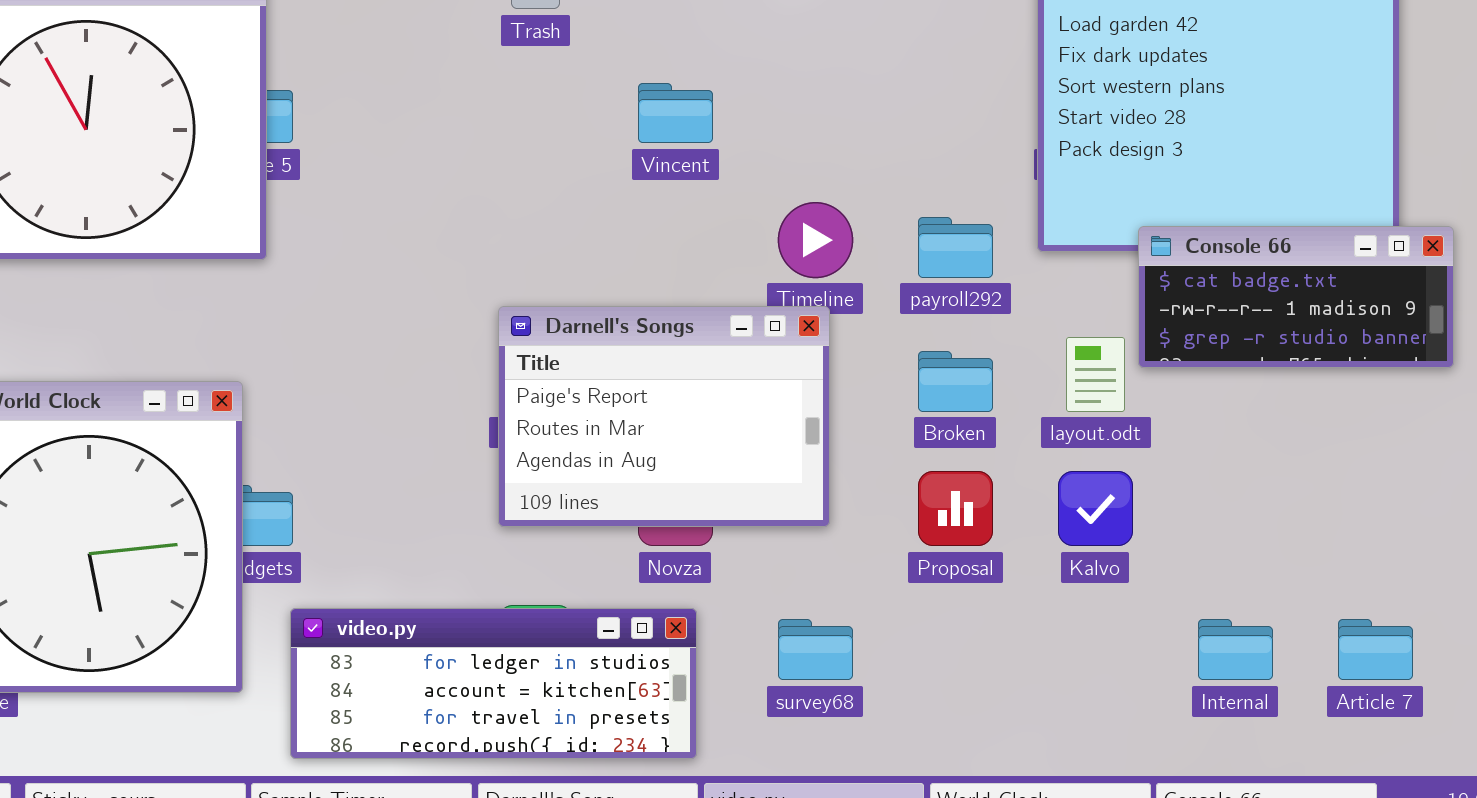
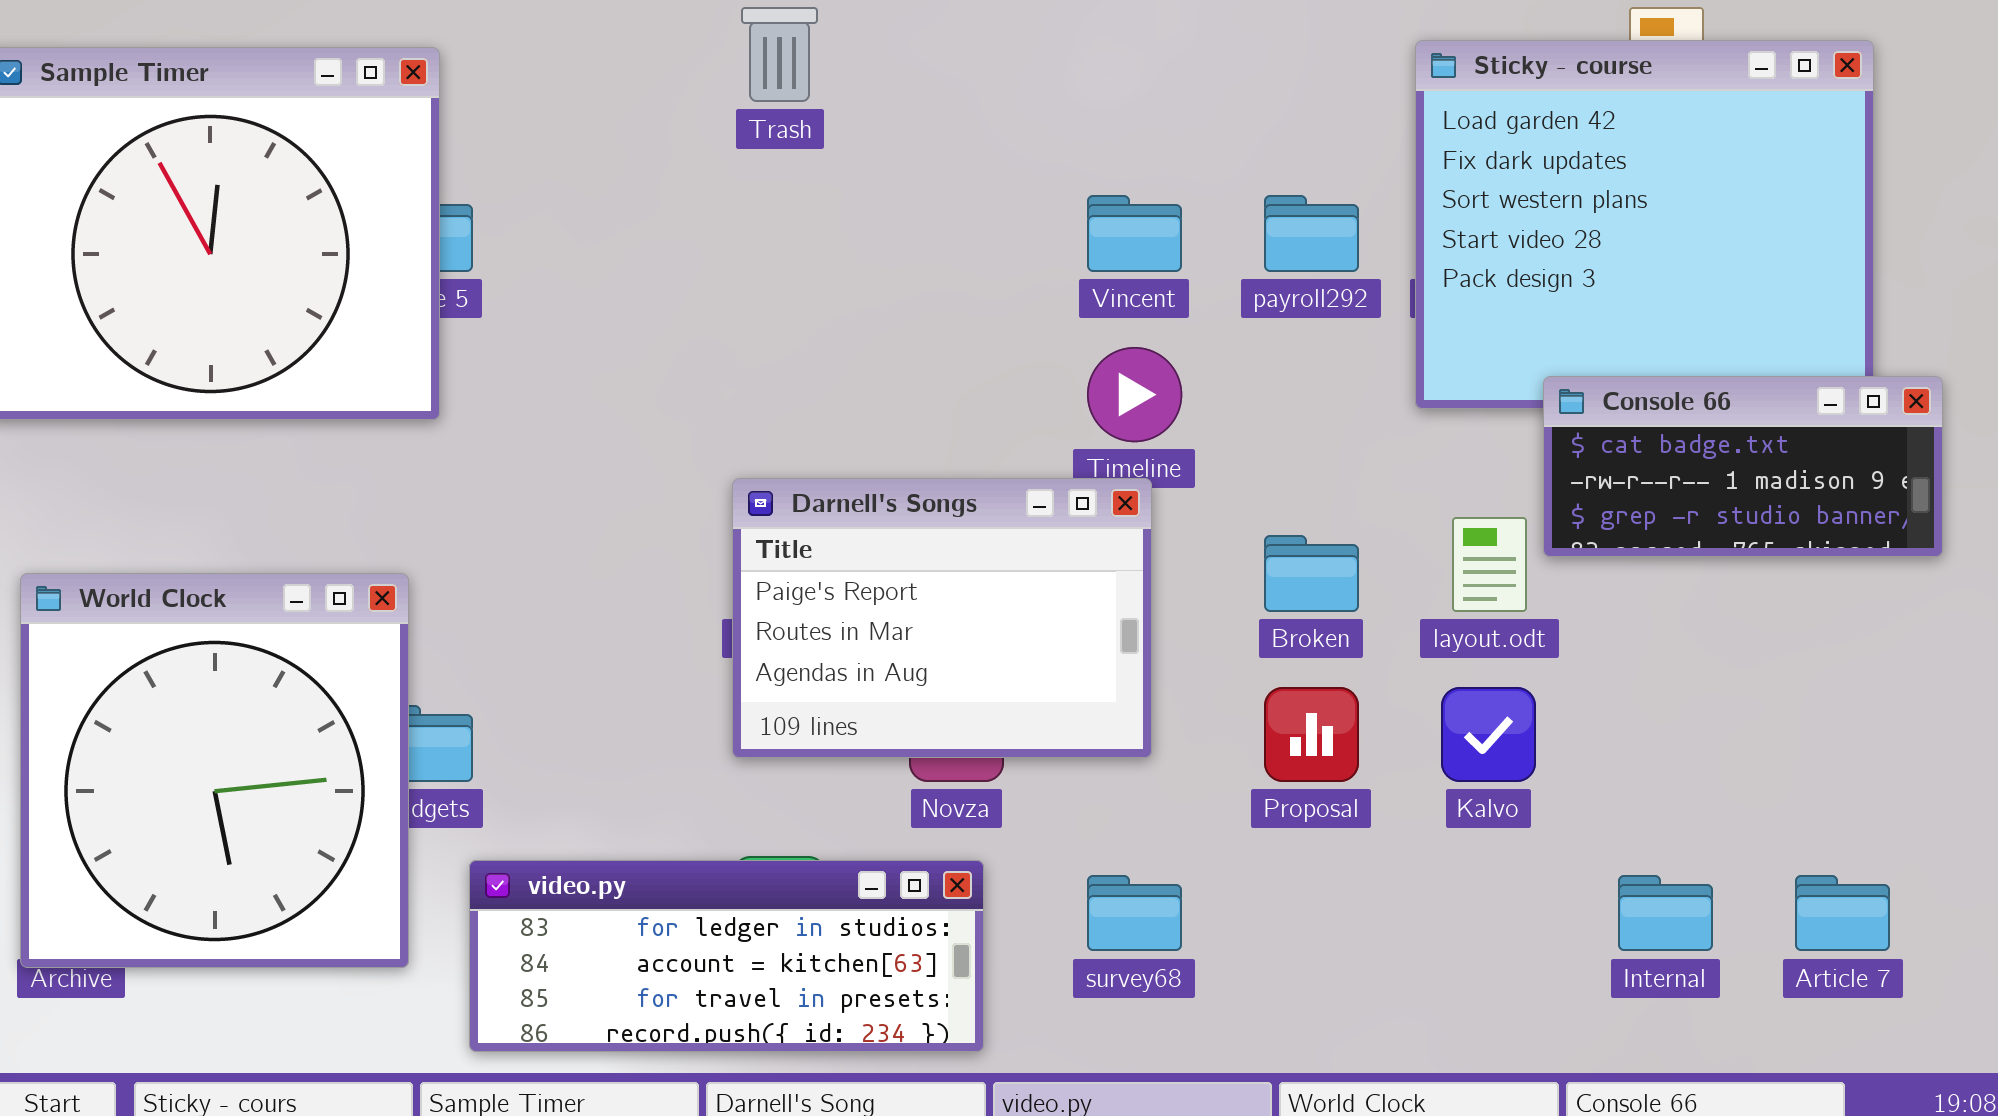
Vincent: [638,83,713,143] -> [1087,195,1182,272], moved
payroll292: [918,217,993,278] -> [1264,195,1359,272], moved

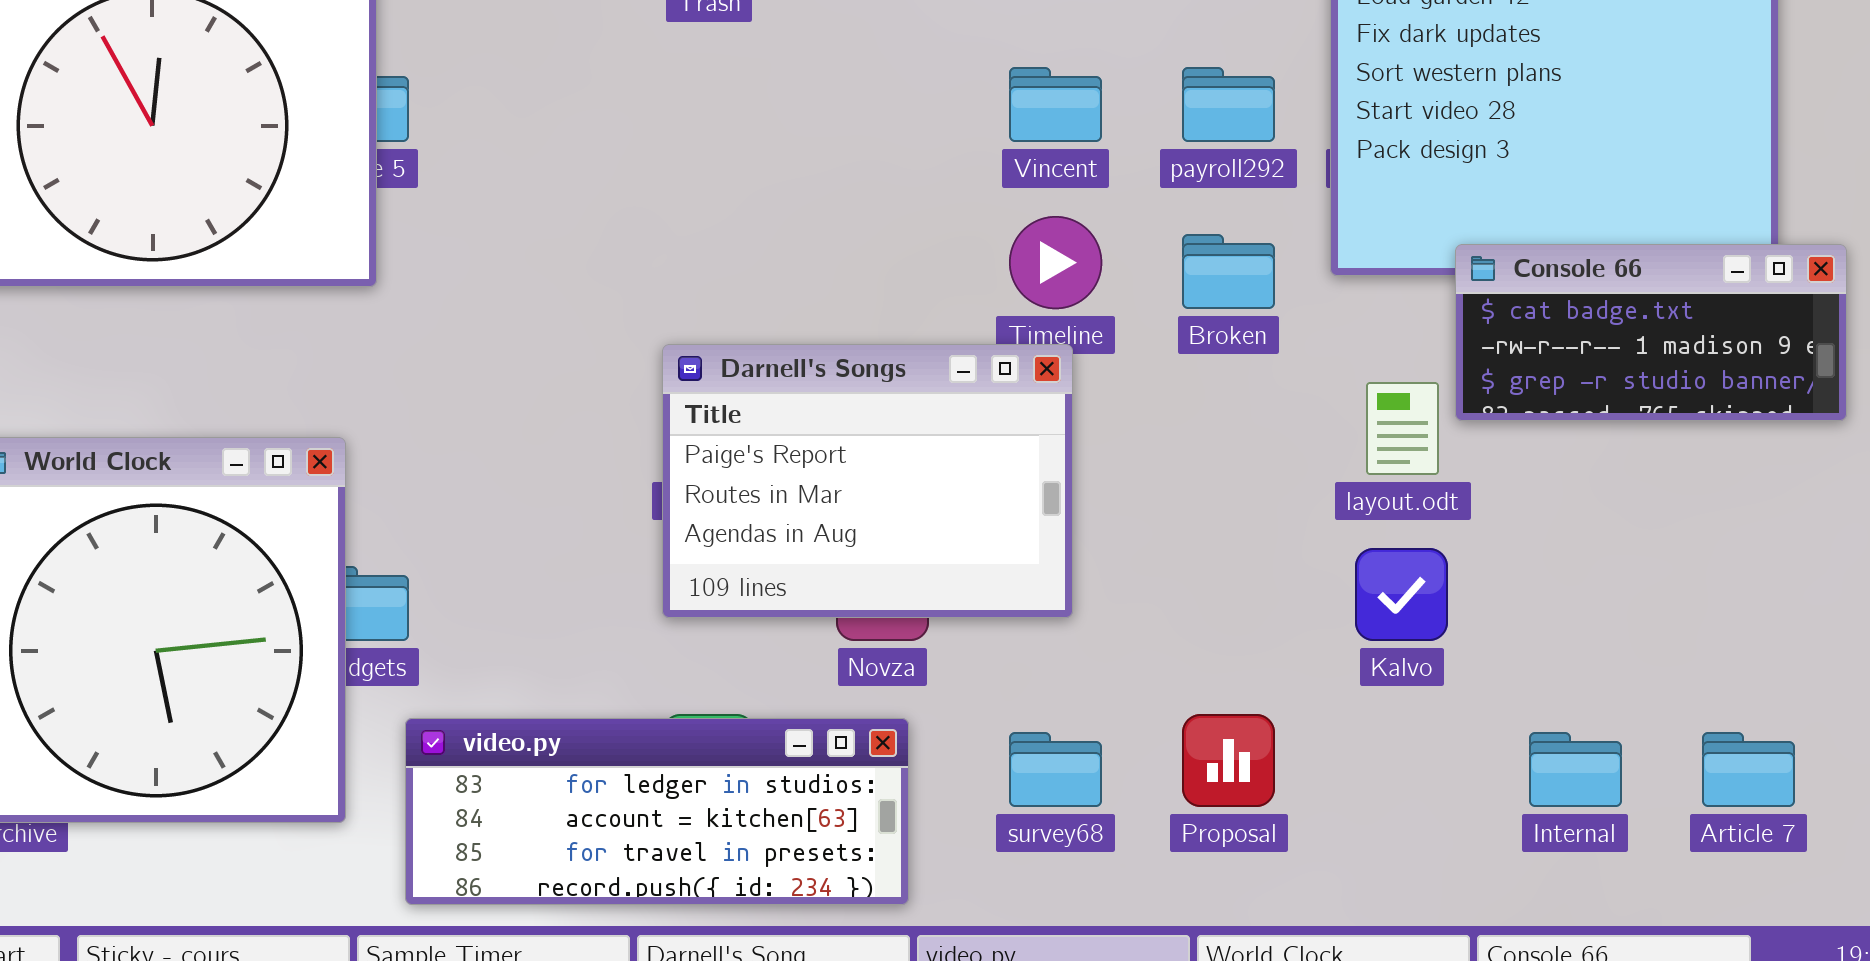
Broken: [1264,535,1359,612] -> [1182,234,1275,309], moved
Proposal: [1264,687,1359,782] -> [1182,714,1275,807], moved

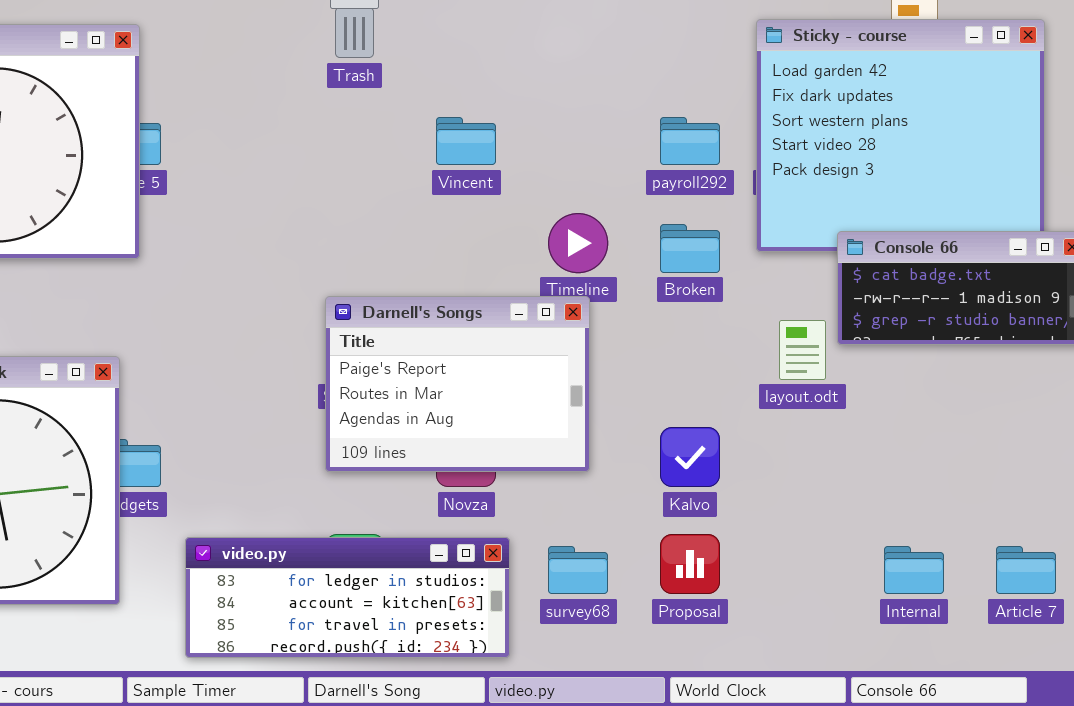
Vincent: [1009,67,1102,142] -> [436,117,496,165], moved
Kalvo: [1355,548,1448,641] -> [660,427,720,487], moved
video.py: [405,718,909,905] -> [185,537,510,658], moved

